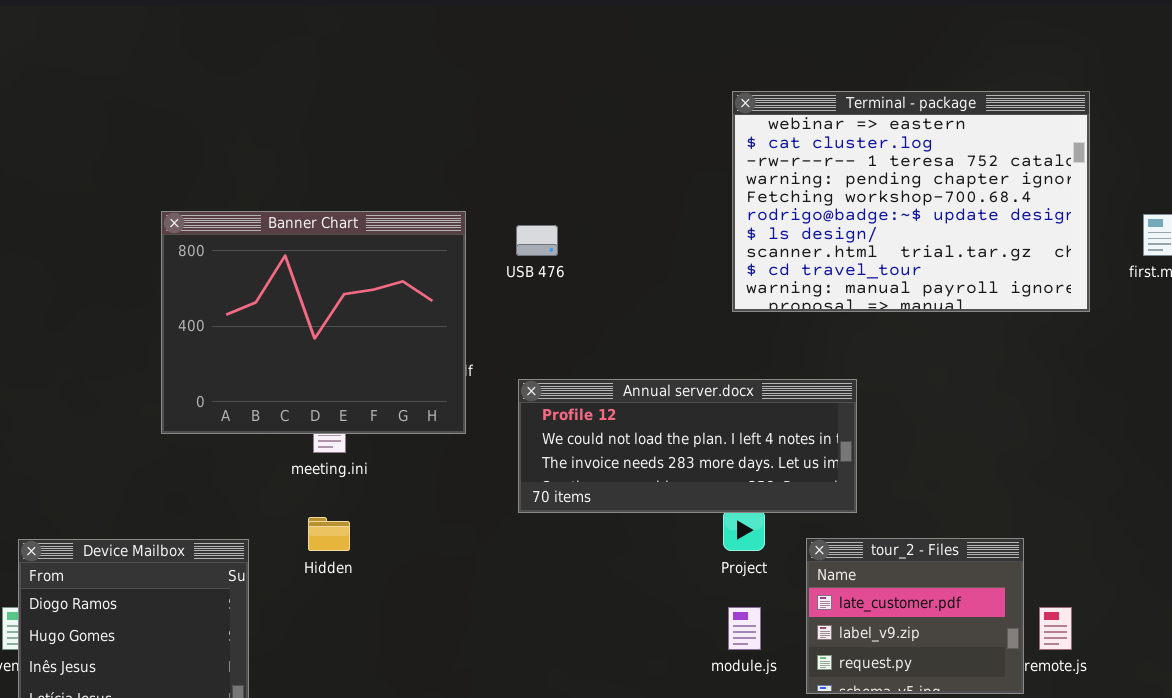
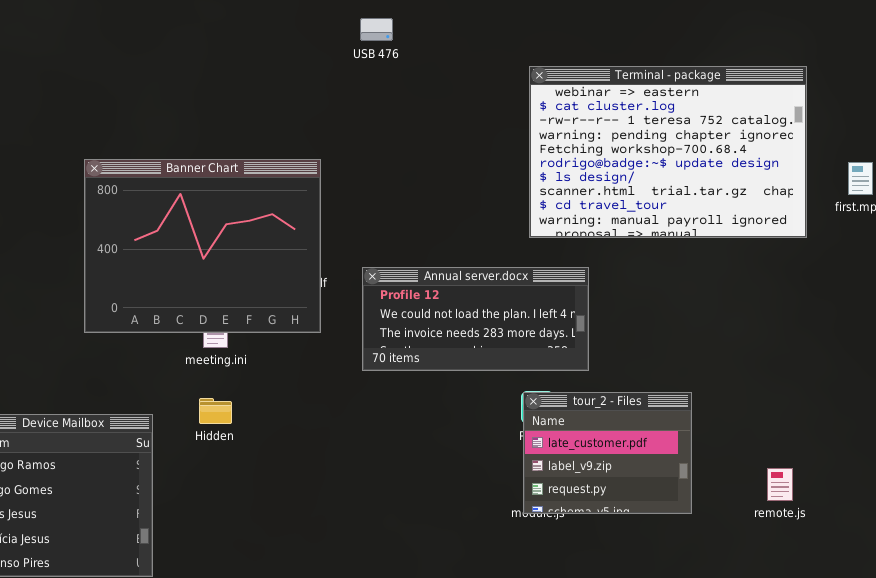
USB 476: [516,225,558,256] -> [360,18,393,41], moved
Annual server.docx: [518,379,857,513] -> [362,267,589,371], moved, resized
tour_2 - Files: [806,538,1024,694] -> [523,392,692,514], moved

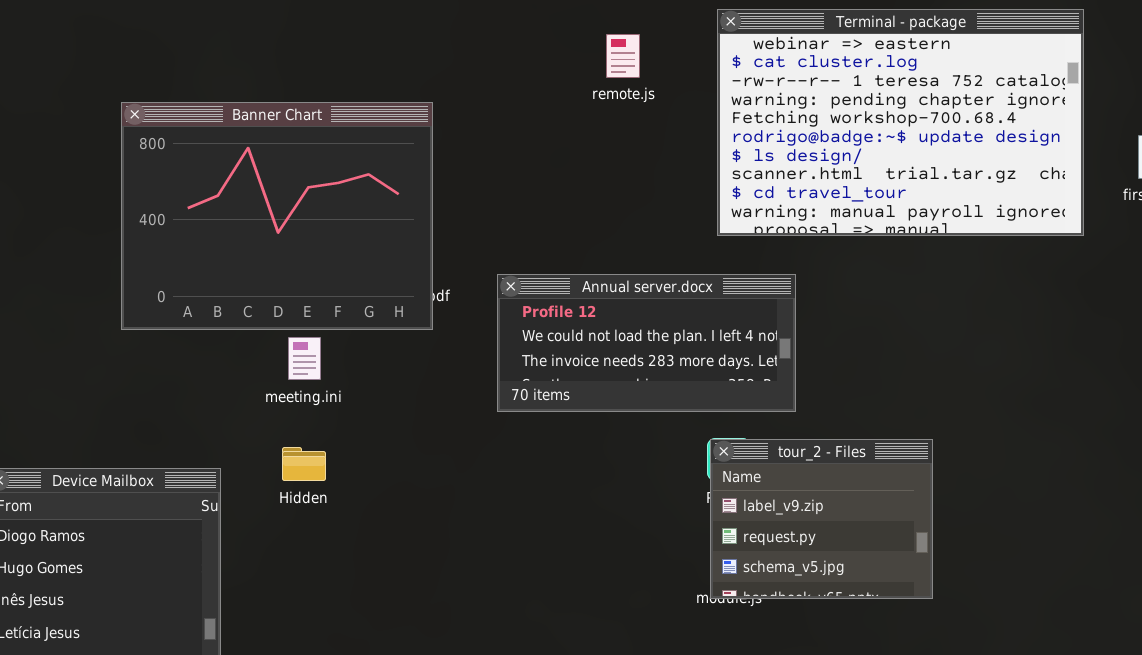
Banner Chart: [84,159,321,333] -> [121,102,433,330], moved
tour_2 - Files: [523,392,692,514] -> [710,439,933,599], scrolled down 1 row
remote.js: [767,468,793,501] -> [606,34,640,78], moved

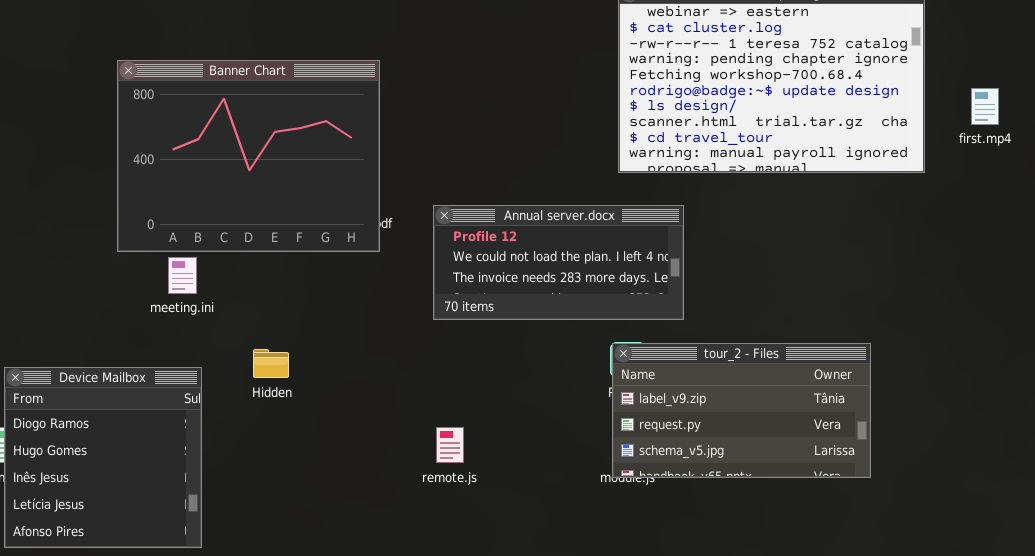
remote.js: [606,34,640,78] -> [436,427,464,463], moved
meeting.ini: [288,337,321,380] -> [168,257,197,294], moved
tour_2 - Files: [710,439,933,599] -> [612,343,871,478], resized

